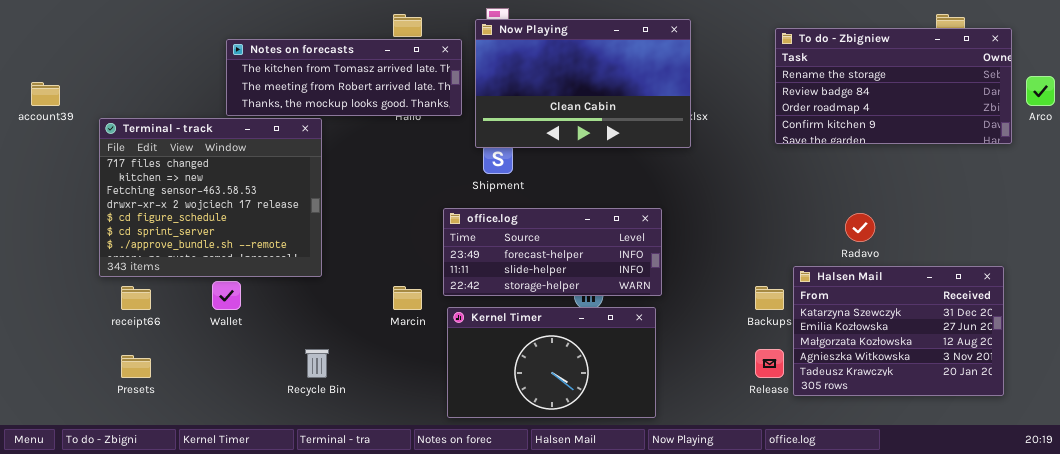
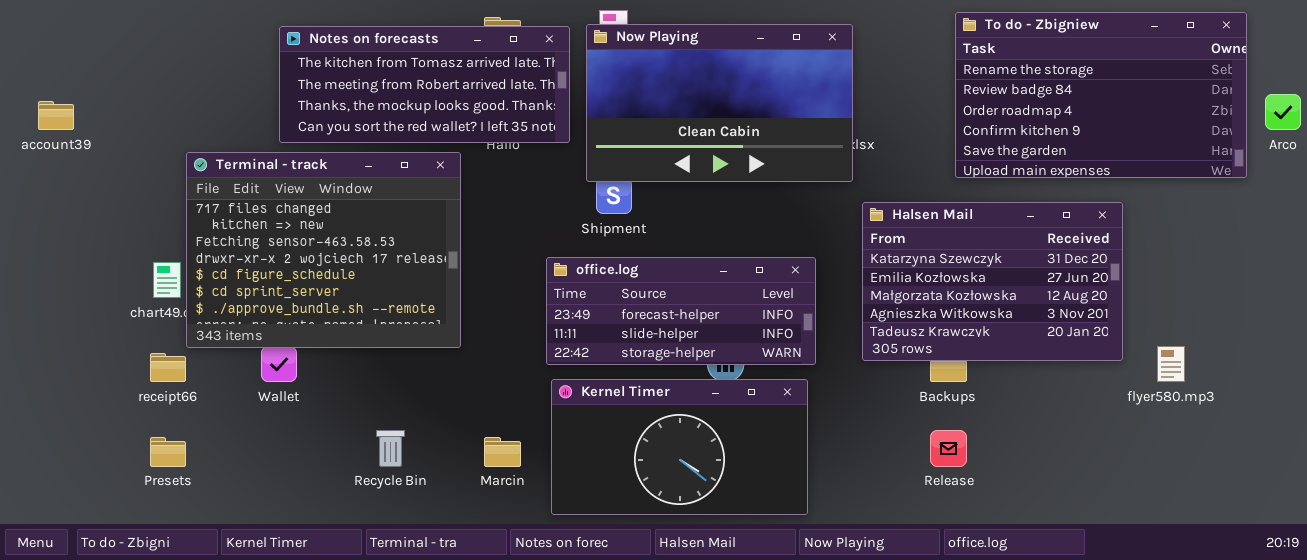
To do - Zbigniew: [775,28,1012,144] -> [955,12,1247,178], resized
Notes on forecasts: [226,39,462,116] -> [279,26,570,143], resized
Terminal - track: [99,118,322,277] -> [186,152,461,348], moved
Halsen Mail: [793,266,1004,396] -> [862,202,1123,361], moved
Marcin: [393,286,422,310] -> [484,437,521,467], moved

